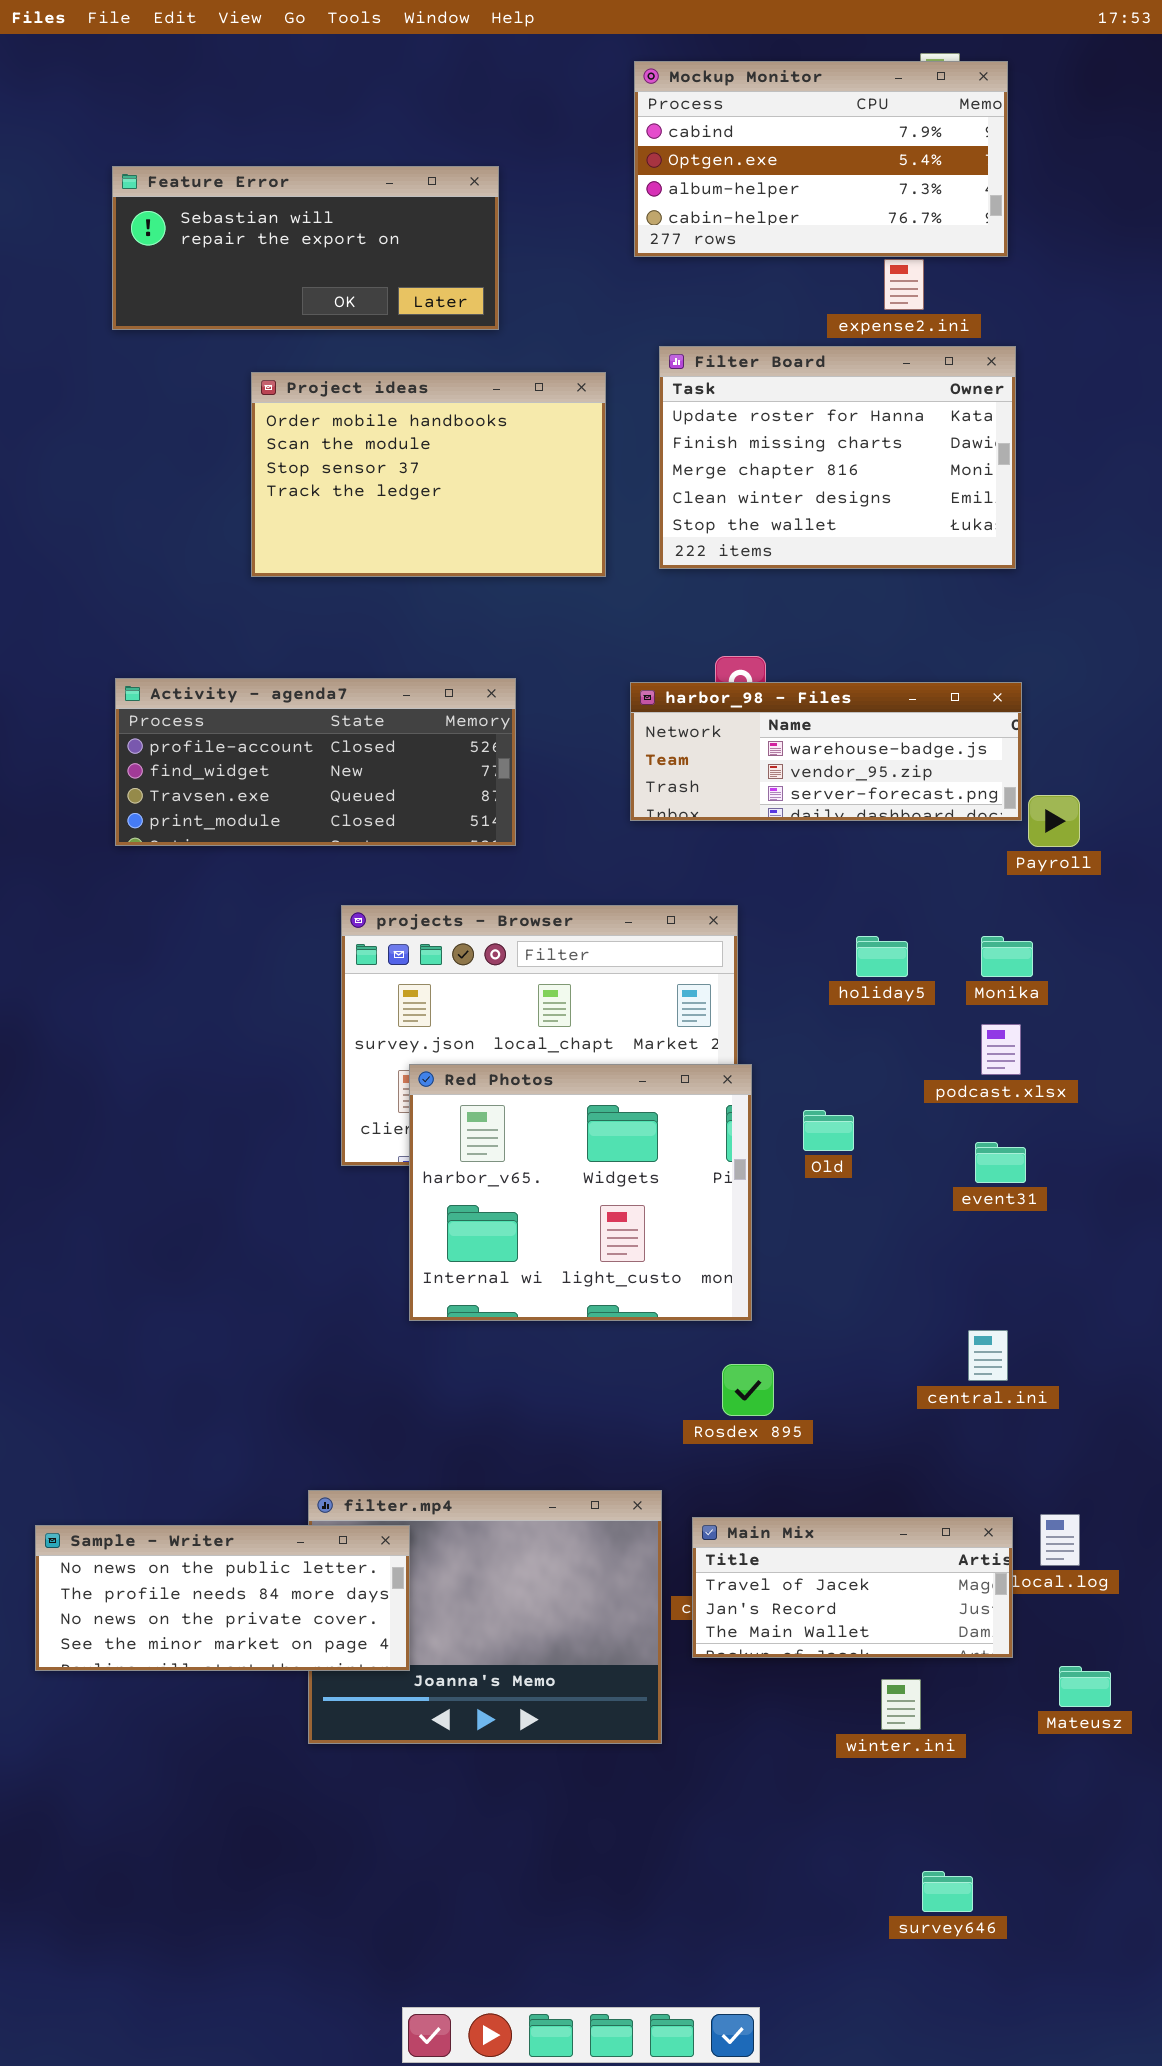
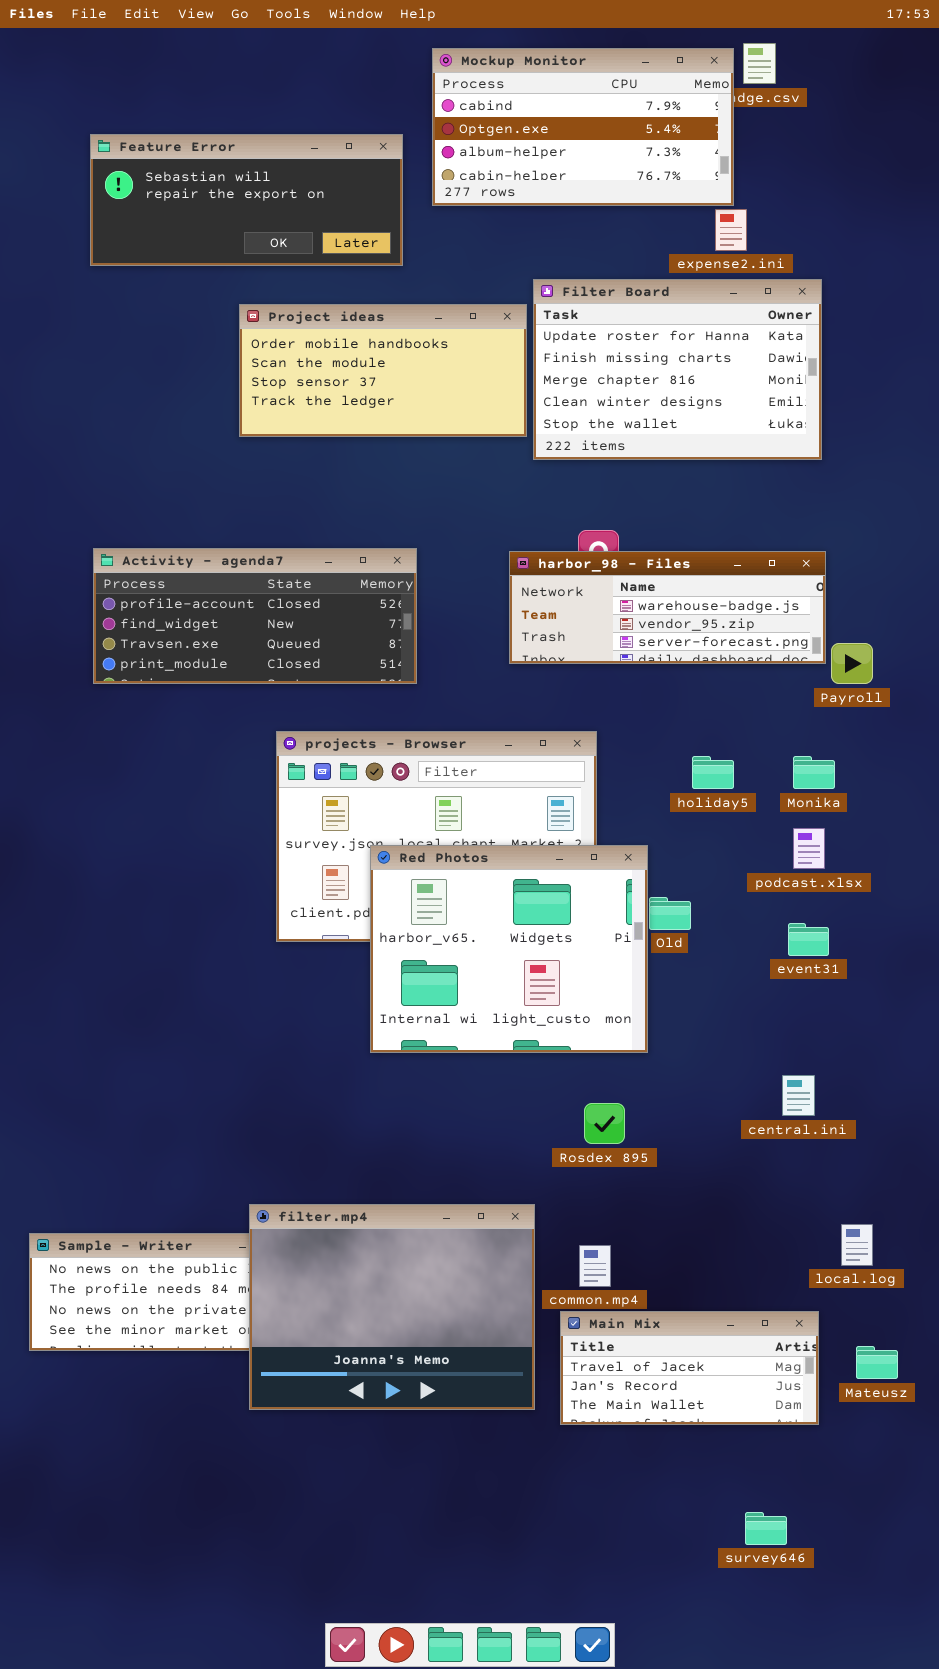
Mockup Monitor: [634,61,1008,257] -> [432,48,734,206], moved
Project ideas: [251,372,606,577] -> [239,304,527,437], moved, resized
Red Photos: [409,1064,752,1321] -> [370,845,648,1053], moved
filter.mp4: [308,1490,662,1744] -> [249,1204,535,1410], raised
Main Mix: [692,1517,1013,1658] -> [560,1311,819,1425], moved

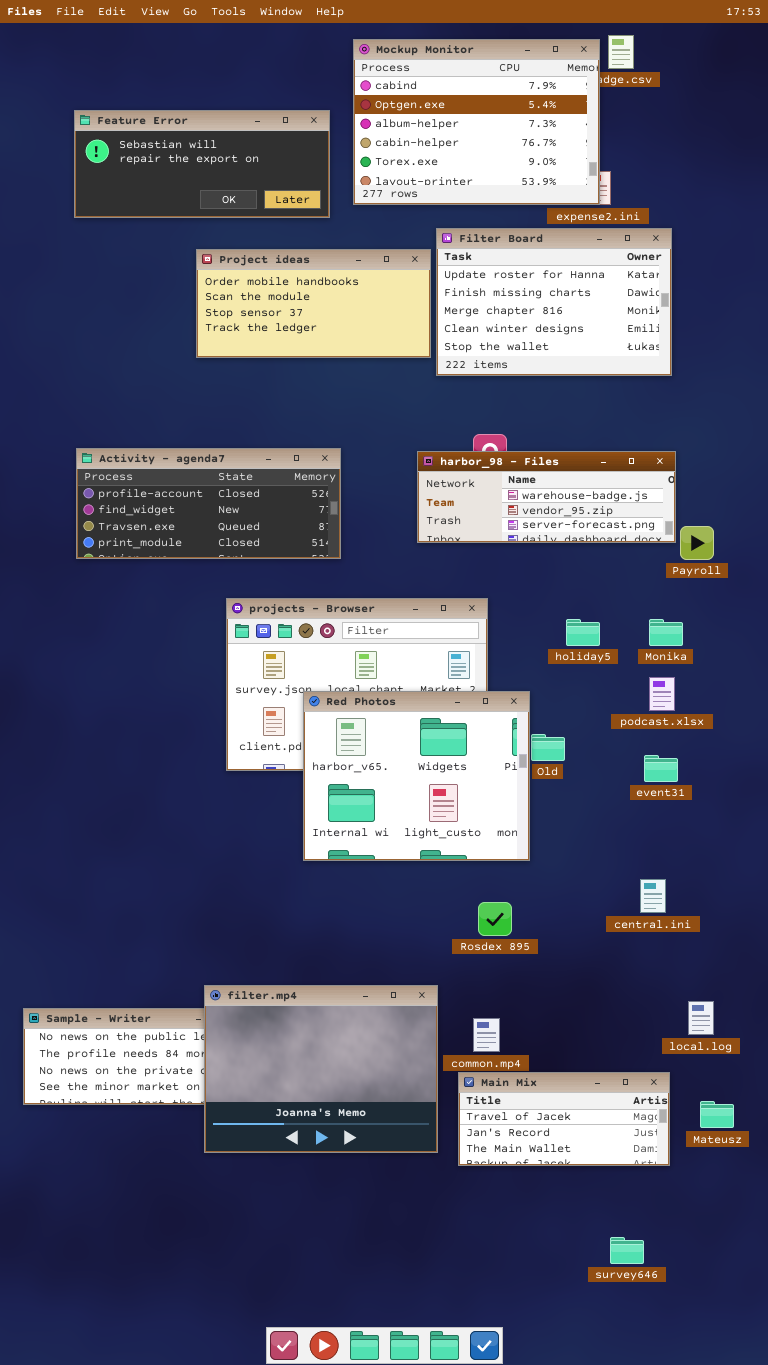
Mockup Monitor: [432,48,734,206] -> [353,39,600,205], resized

